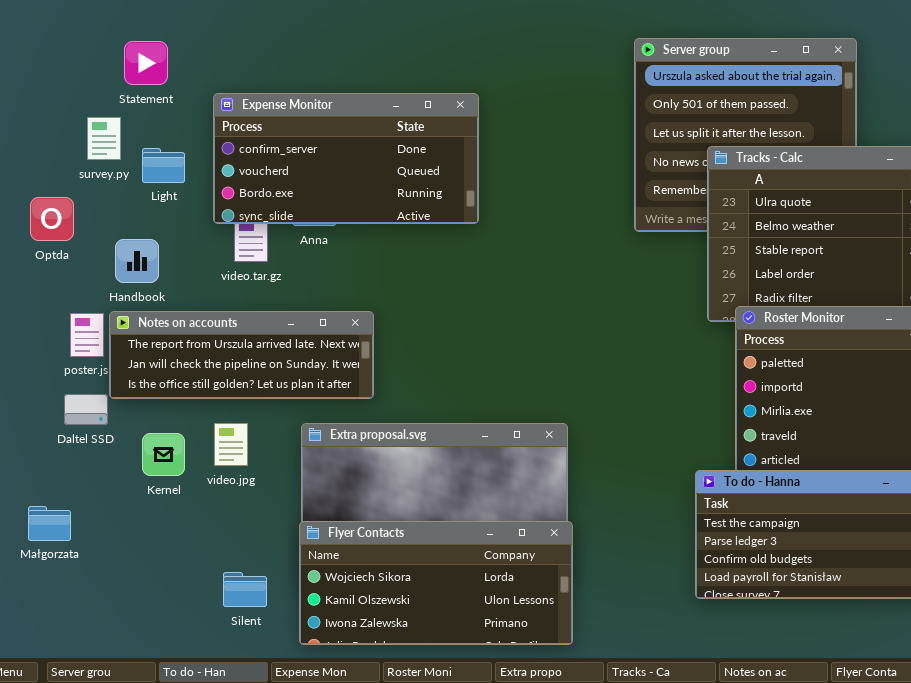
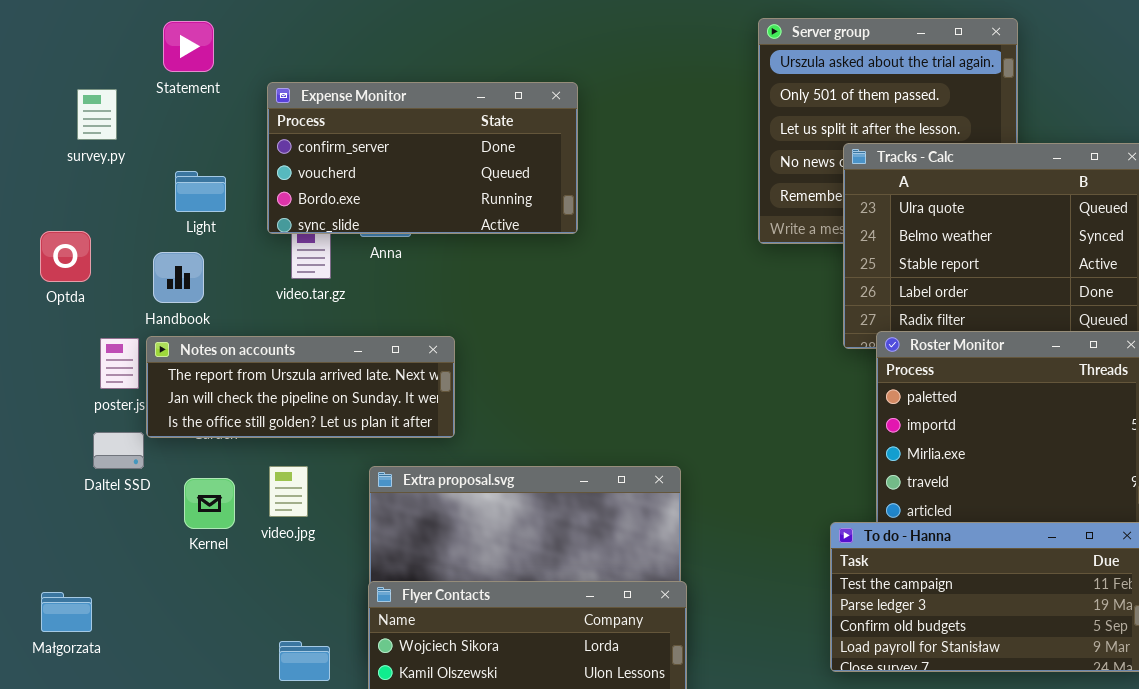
survey.py: [87,117,121,160] -> [77,89,117,140], moved
Light: [142,148,185,183] -> [175,171,226,212], moved
Optda: [30,197,74,241] -> [40,231,91,282], moved
Małgorzata: [28,506,71,541] -> [41,592,92,632], moved

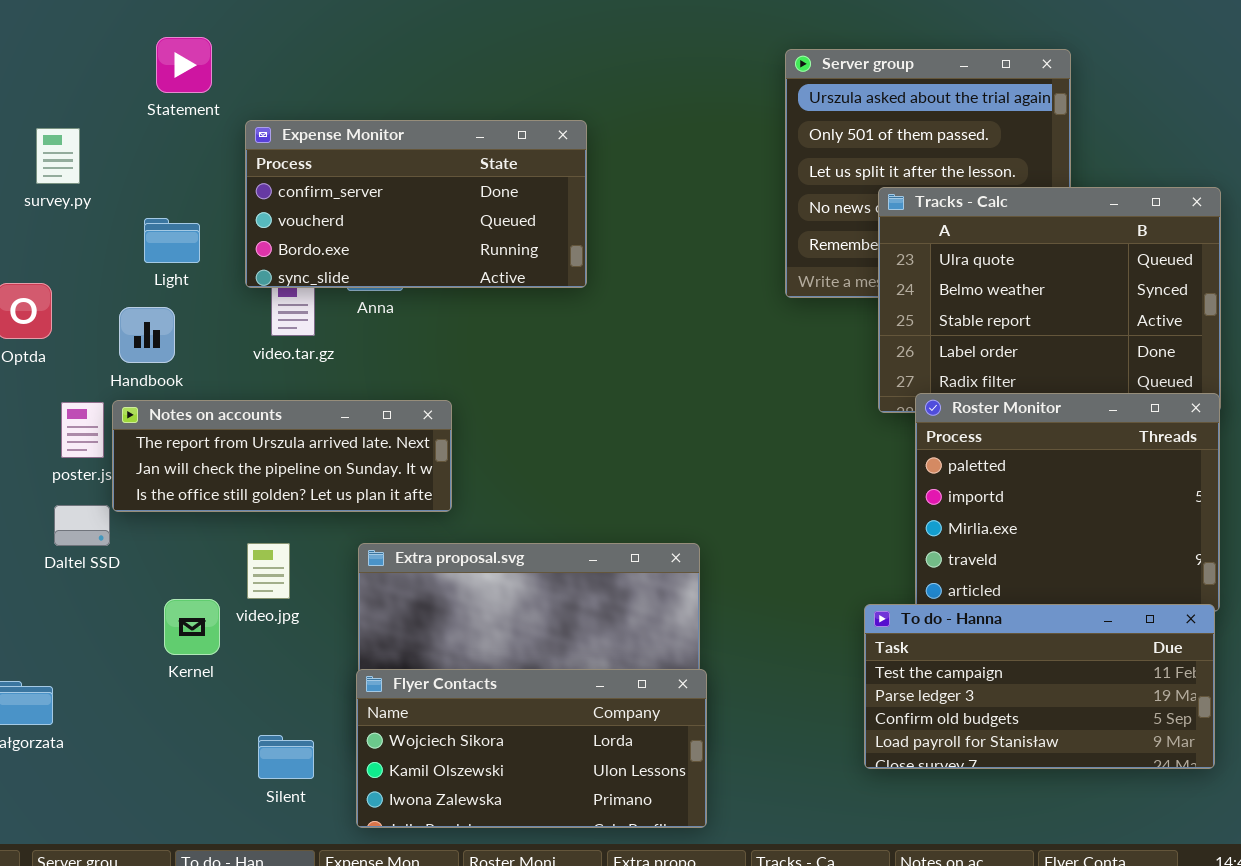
Statement: [163,21,214,72] -> [156,37,212,93], moved
Kernel: [184,478,235,529] -> [164,599,220,655], moved

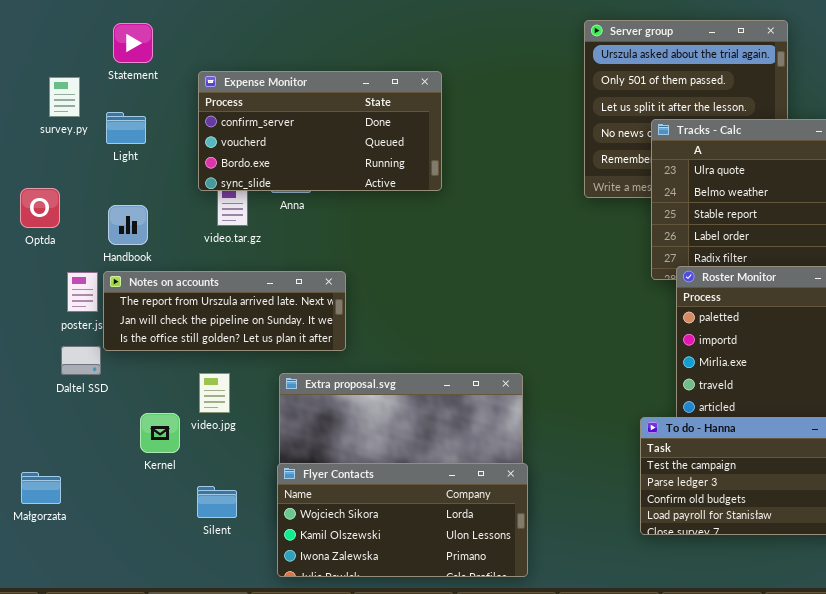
Statement: [156,37,212,93] -> [113,23,153,63], moved
Light: [144,218,200,263] -> [106,112,146,144], moved
Silent: [258,735,314,779] -> [197,486,237,518], moved

